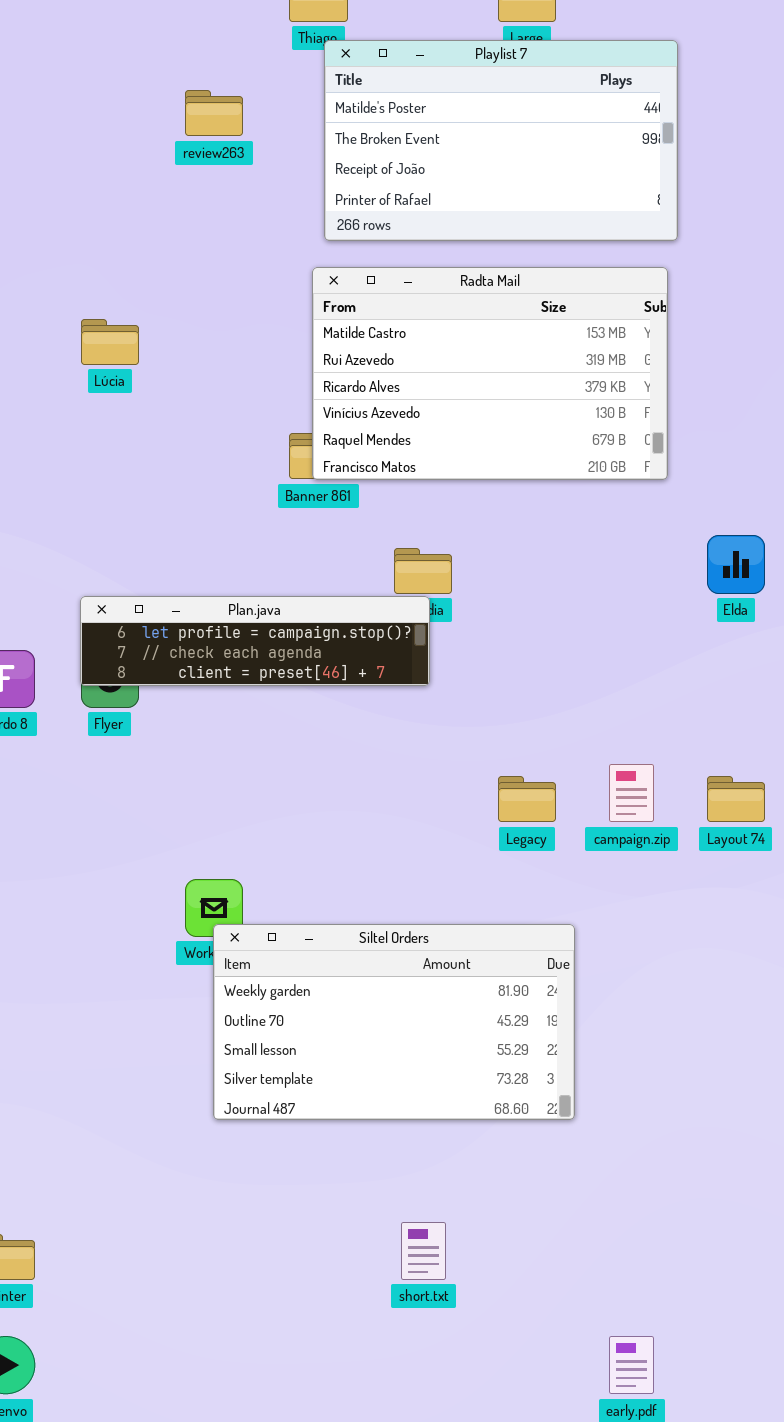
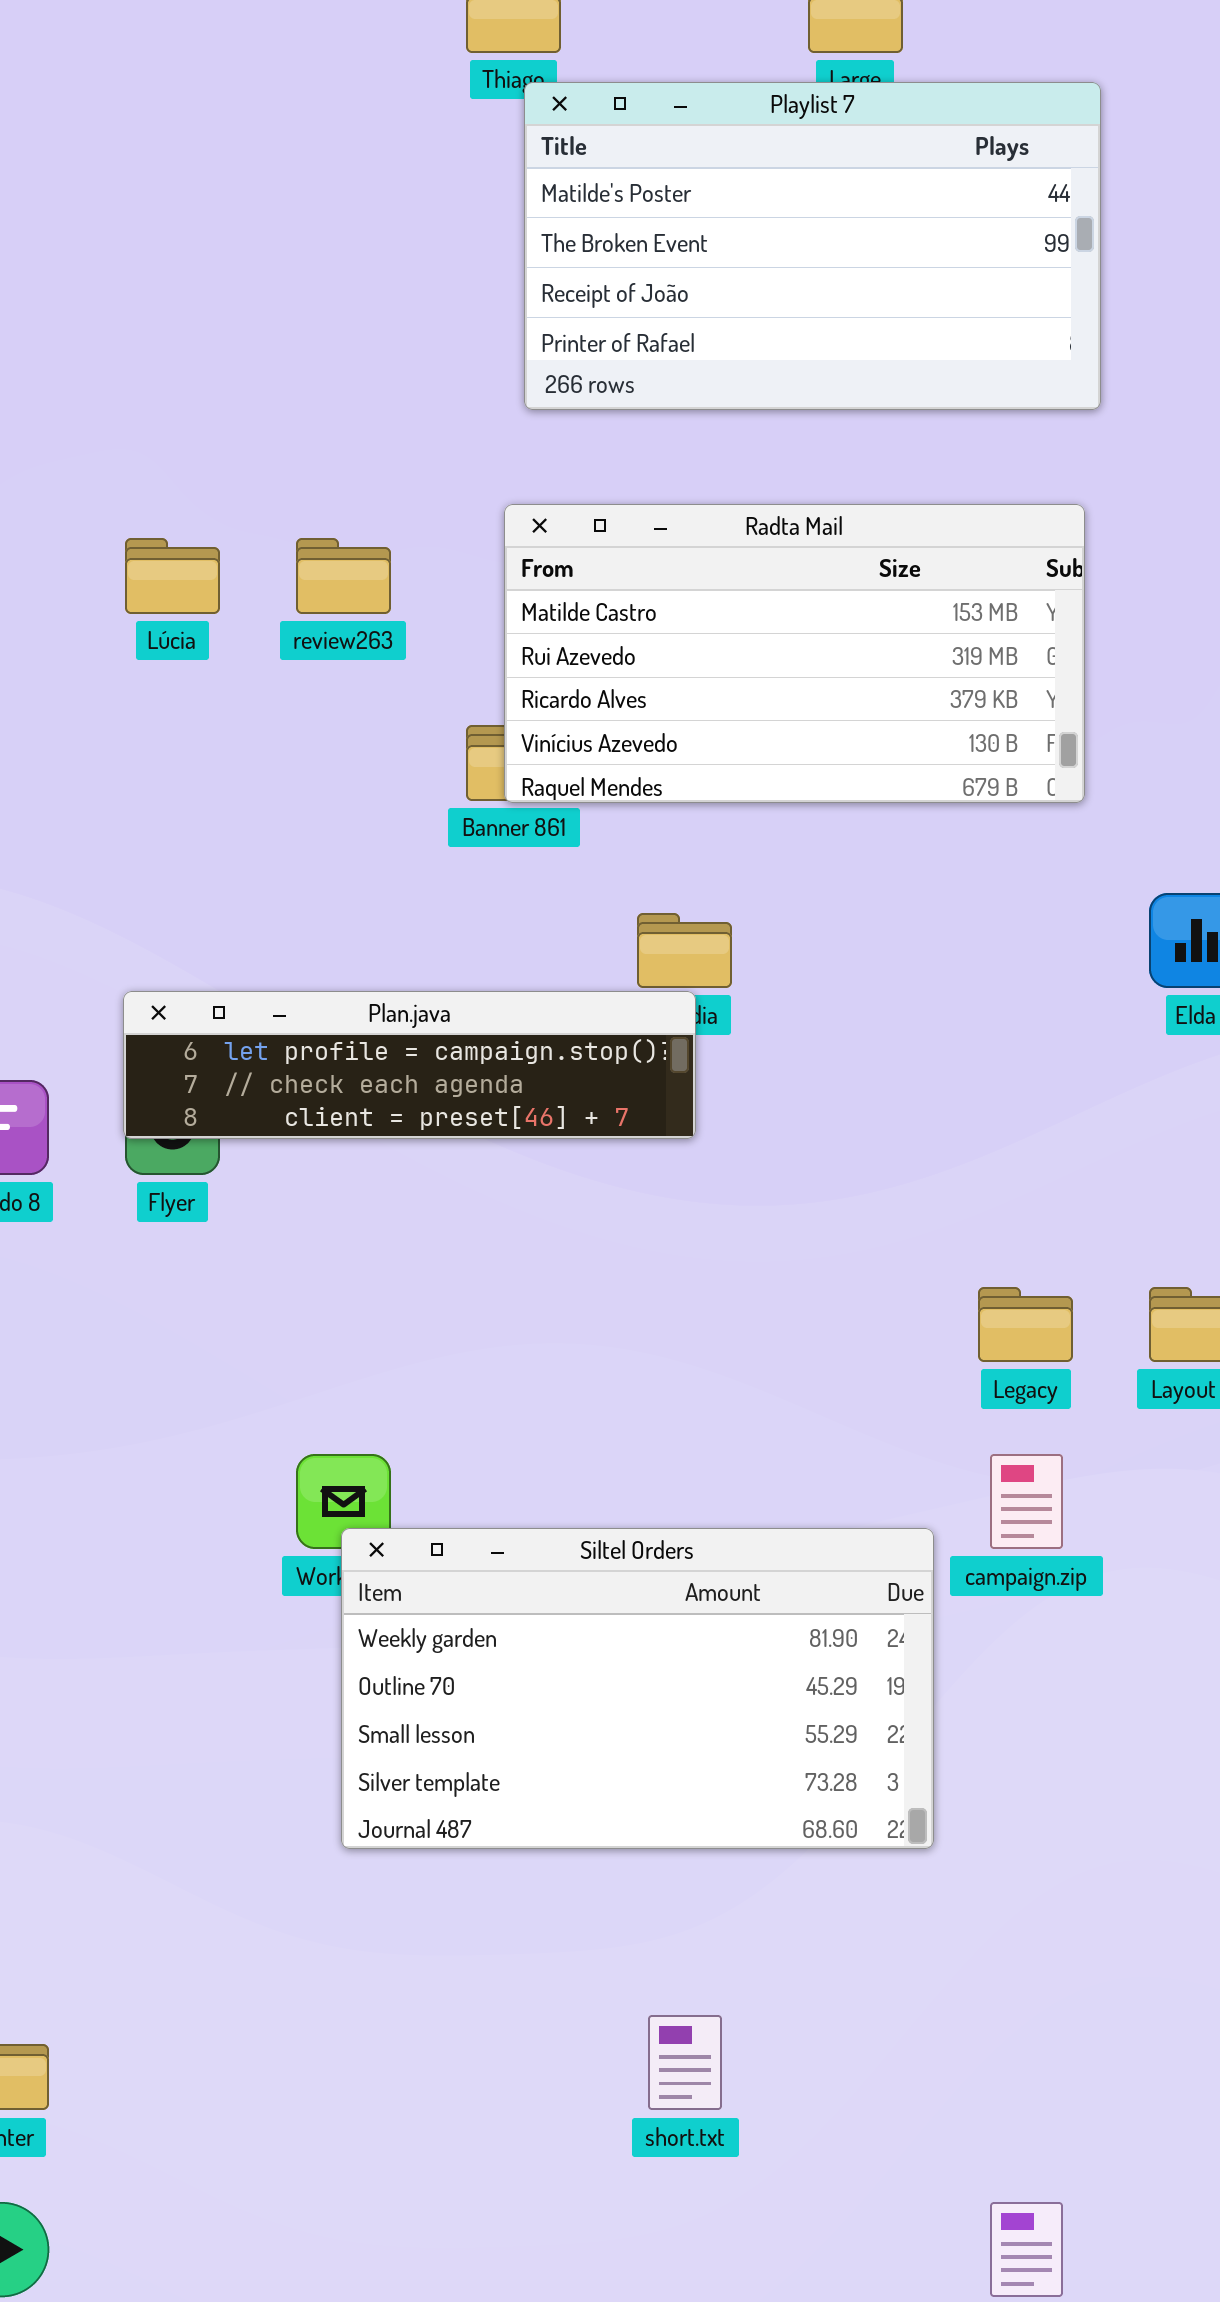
review263: [185,90,243,136] -> [296,538,391,614], moved
Radta Mail: [312,267,668,480] -> [504,504,1085,803], resized
campaign.zip: [609,764,654,822] -> [990,1454,1063,1549], moved
Legacy: [498,776,556,822] -> [978,1287,1073,1362], moved

